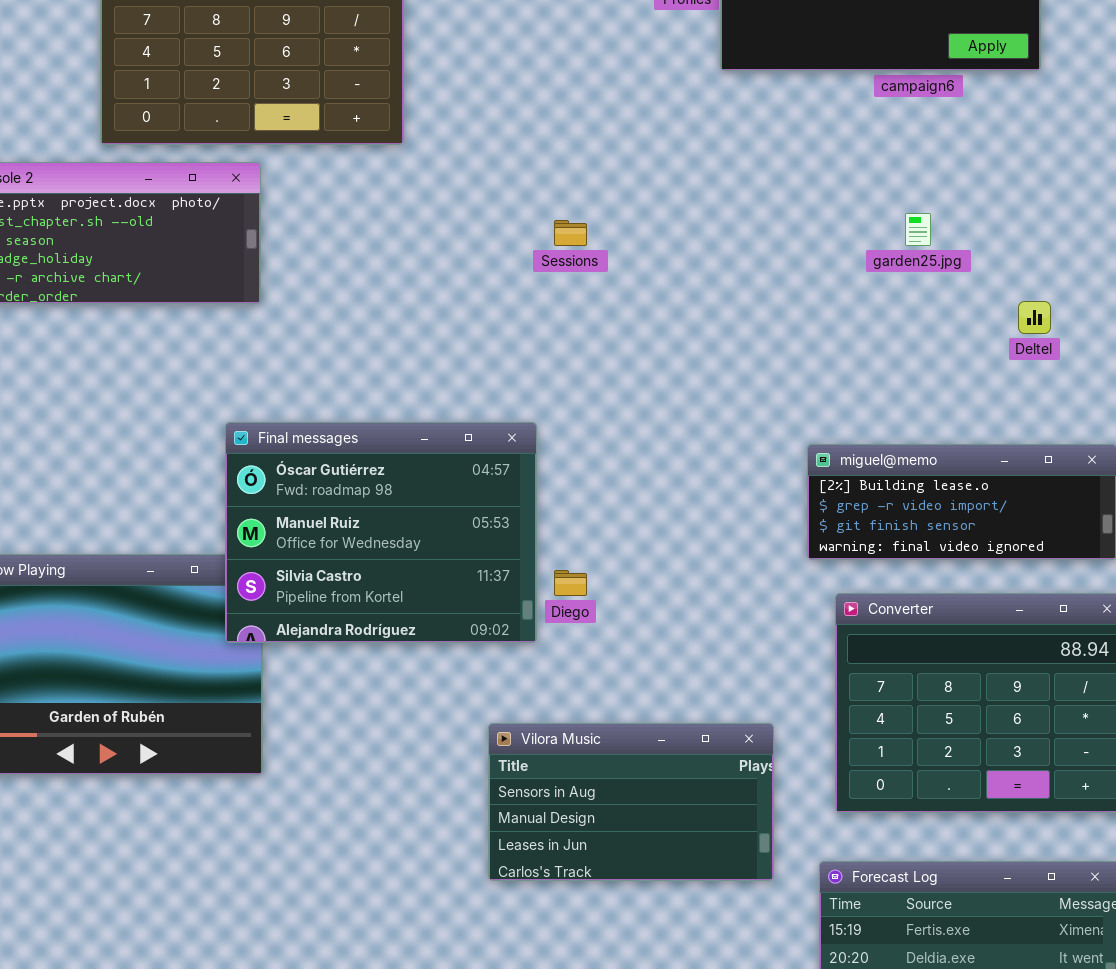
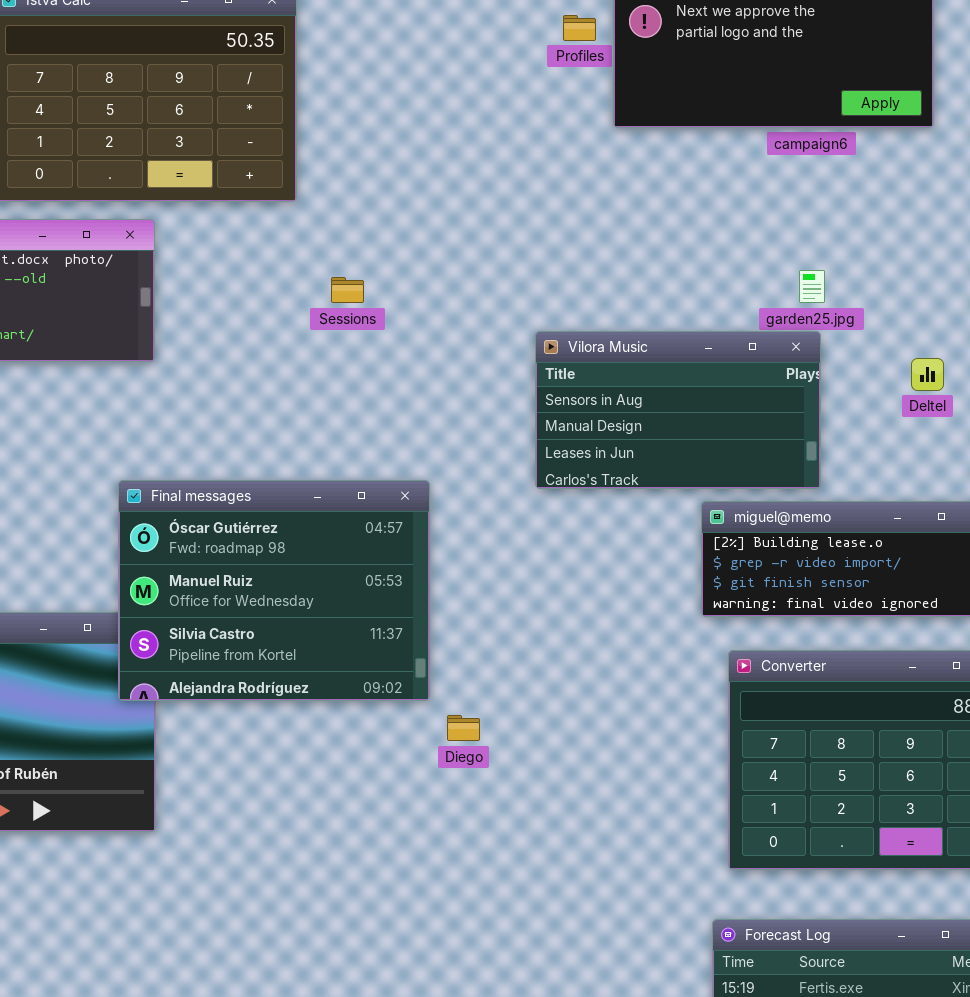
Sessions: [554,220,587,246] -> [331,277,364,303], moved
Diego: [554,570,587,596] -> [447,715,480,741], moved
Vilora Music: [488,723,774,881] -> [535,331,821,489], moved

